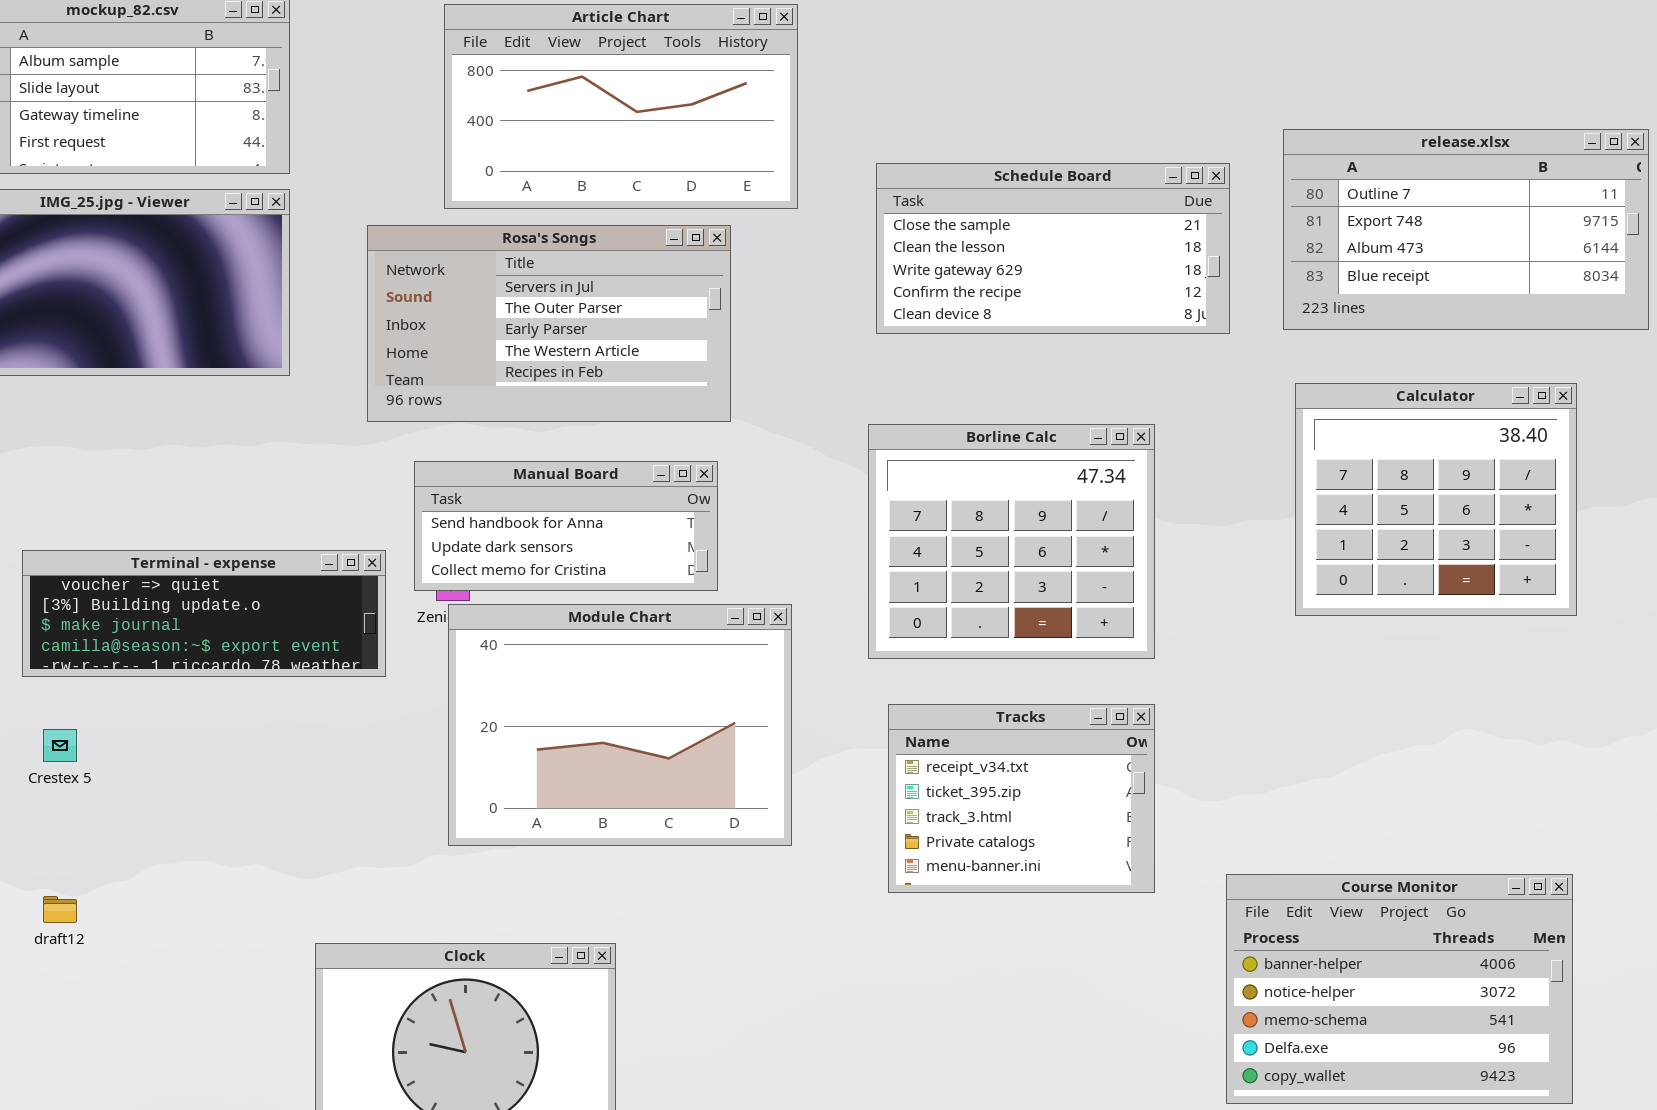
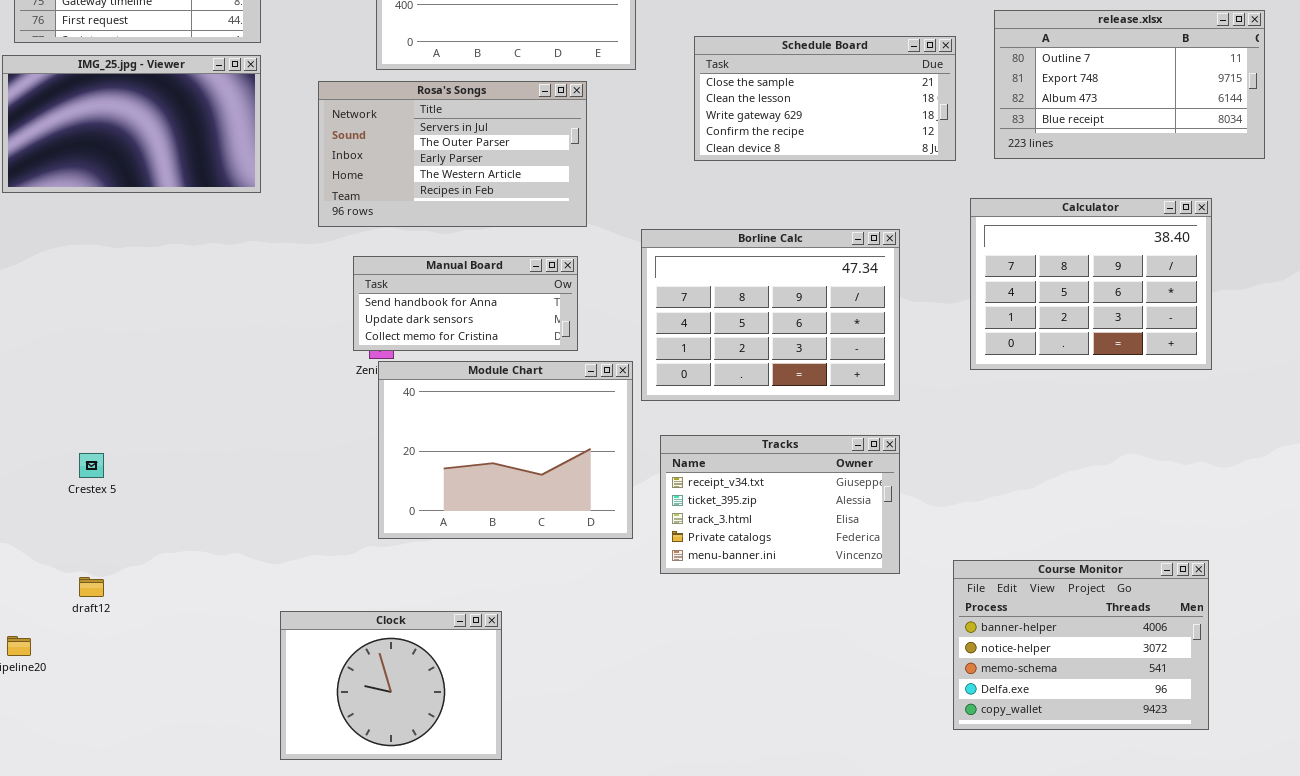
Calculator: [1295,383,1577,616] -> [970,198,1212,370], resized
Borline Calc: [868,424,1155,659] -> [641,229,900,401], resized
Terminal - expense: [22,550,386,677] -> none, closed
Tracks: [888,704,1155,893] -> [660,435,900,574], resized

